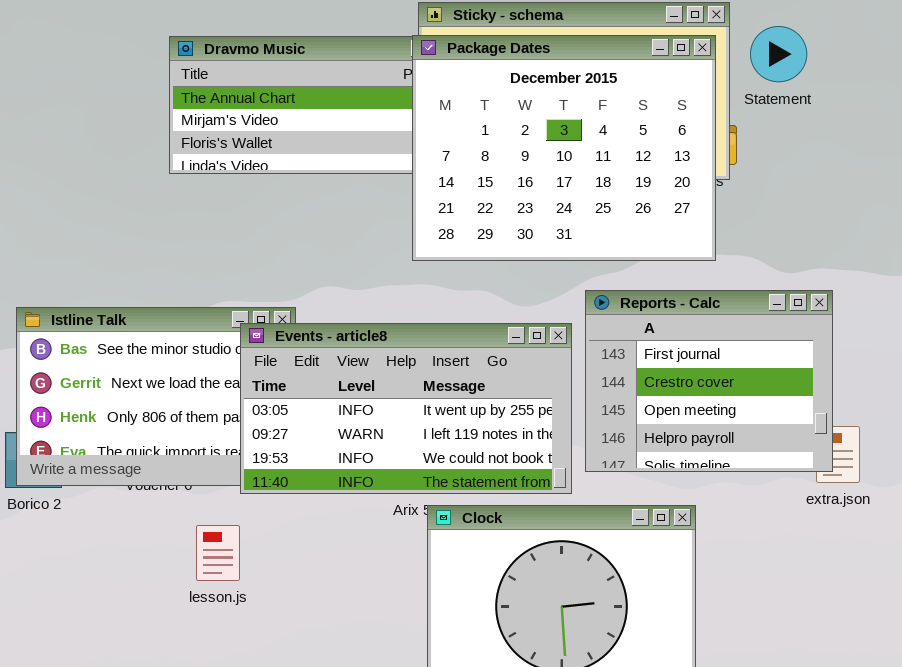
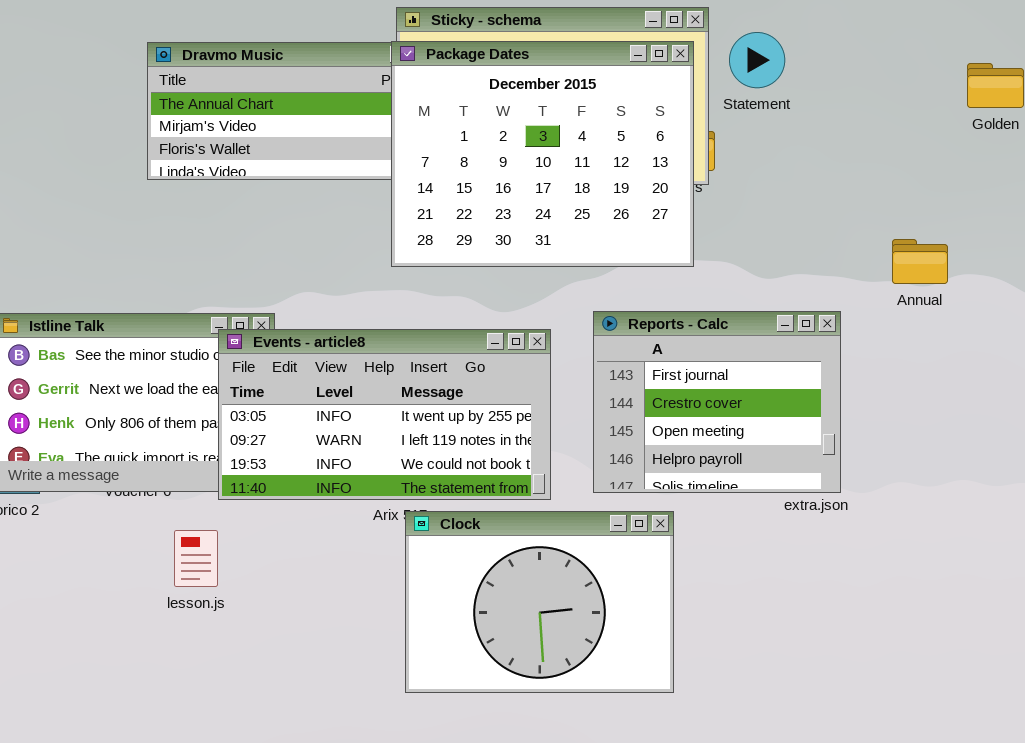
Reports - Calc: [585,290,833,472] -> [593,311,841,493], moved

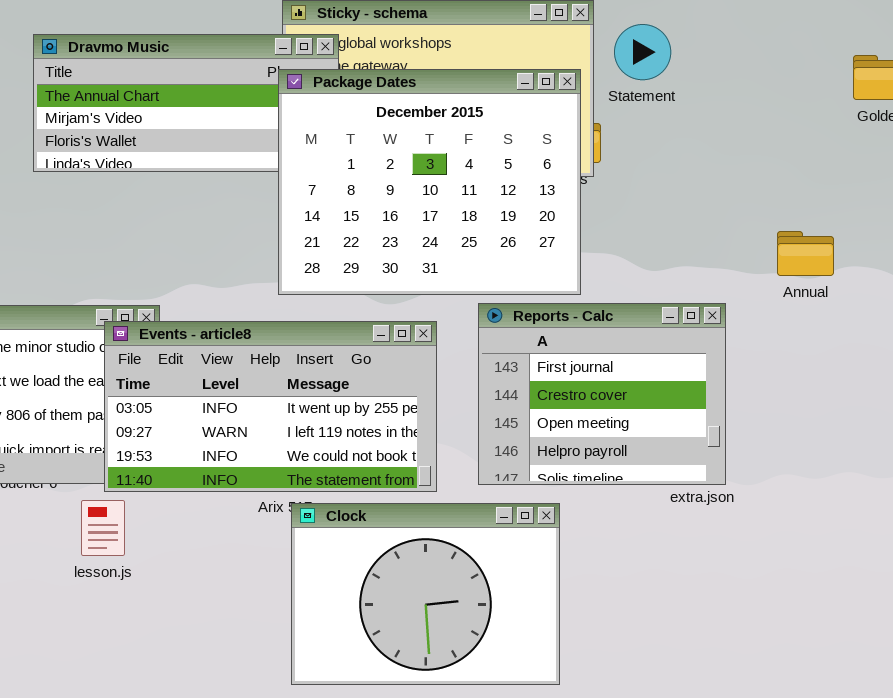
Package Dates: [391,41,694,267] -> [278,69,581,295], moved
lesson.js: [174,530,218,587] -> [81,500,125,556], moved

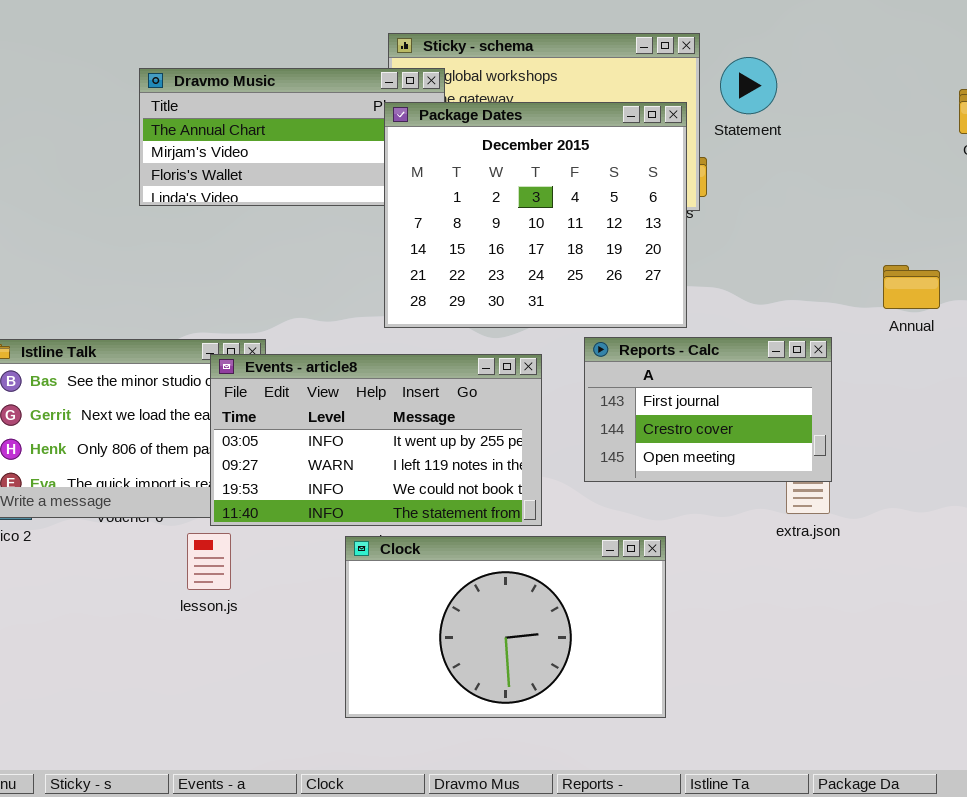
Reports - Calc: [478,303,726,485] -> [584,337,832,482], resized
Clock: [291,503,560,685] -> [345,536,666,718], resized

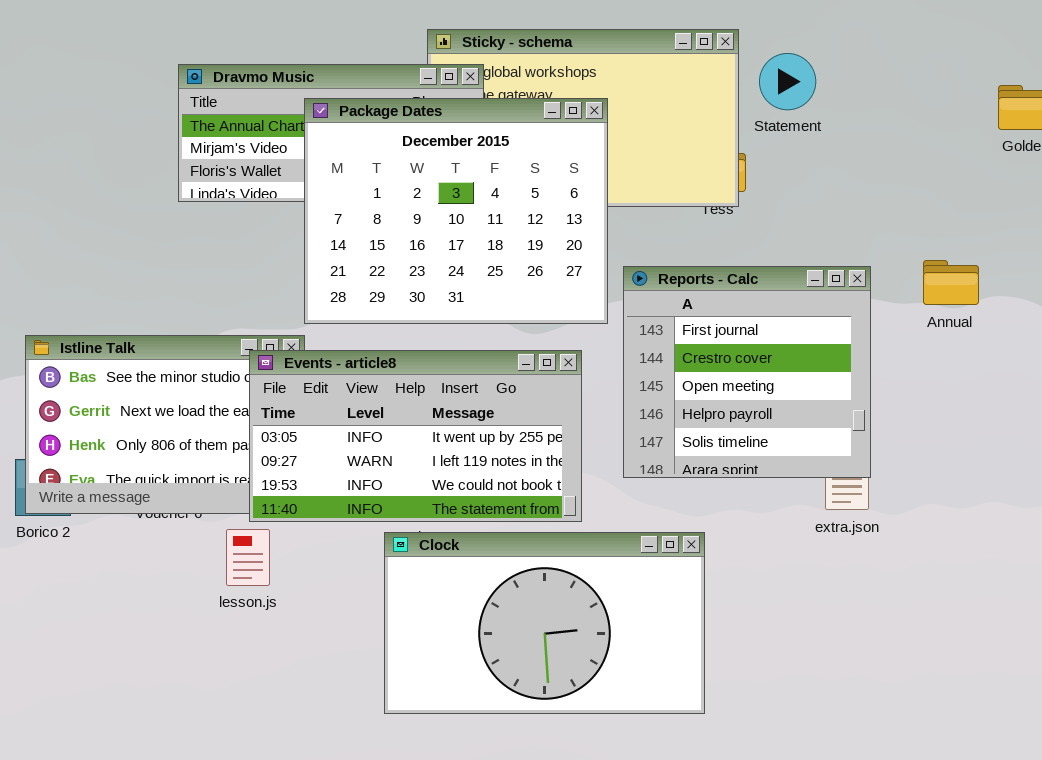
Package Dates: [384,102,687,328] -> [304,98,608,324], moved
Reports - Calc: [584,337,832,482] -> [623,266,871,478], resized

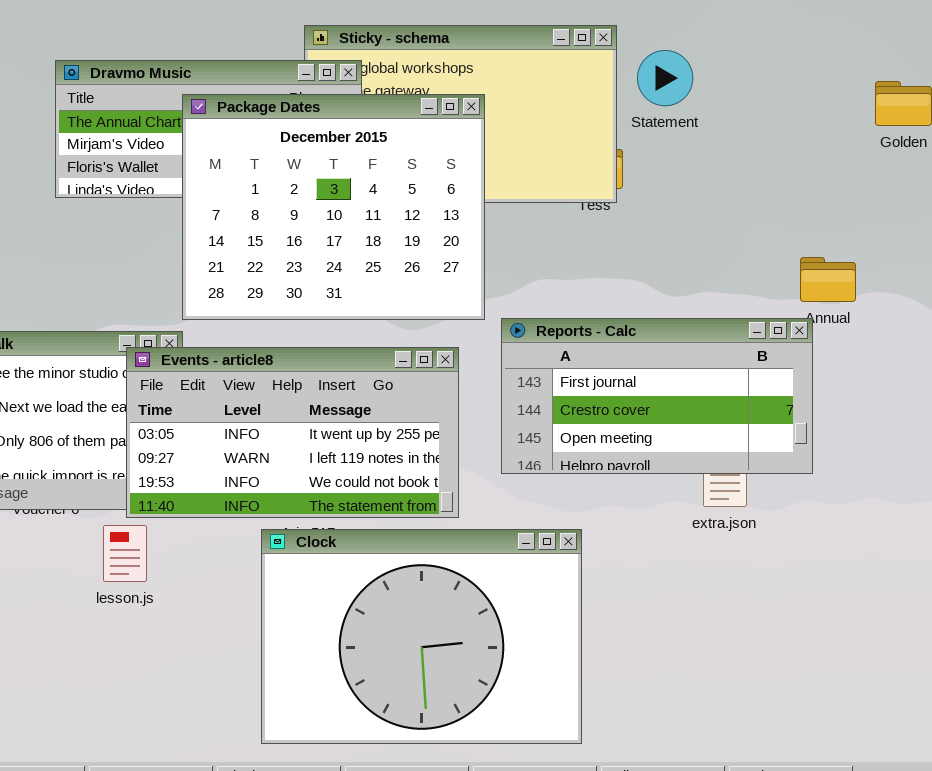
Reports - Calc: [623,266,871,478] -> [501,318,813,474], resized
Clock: [384,532,705,714] -> [261,529,582,744], resized

